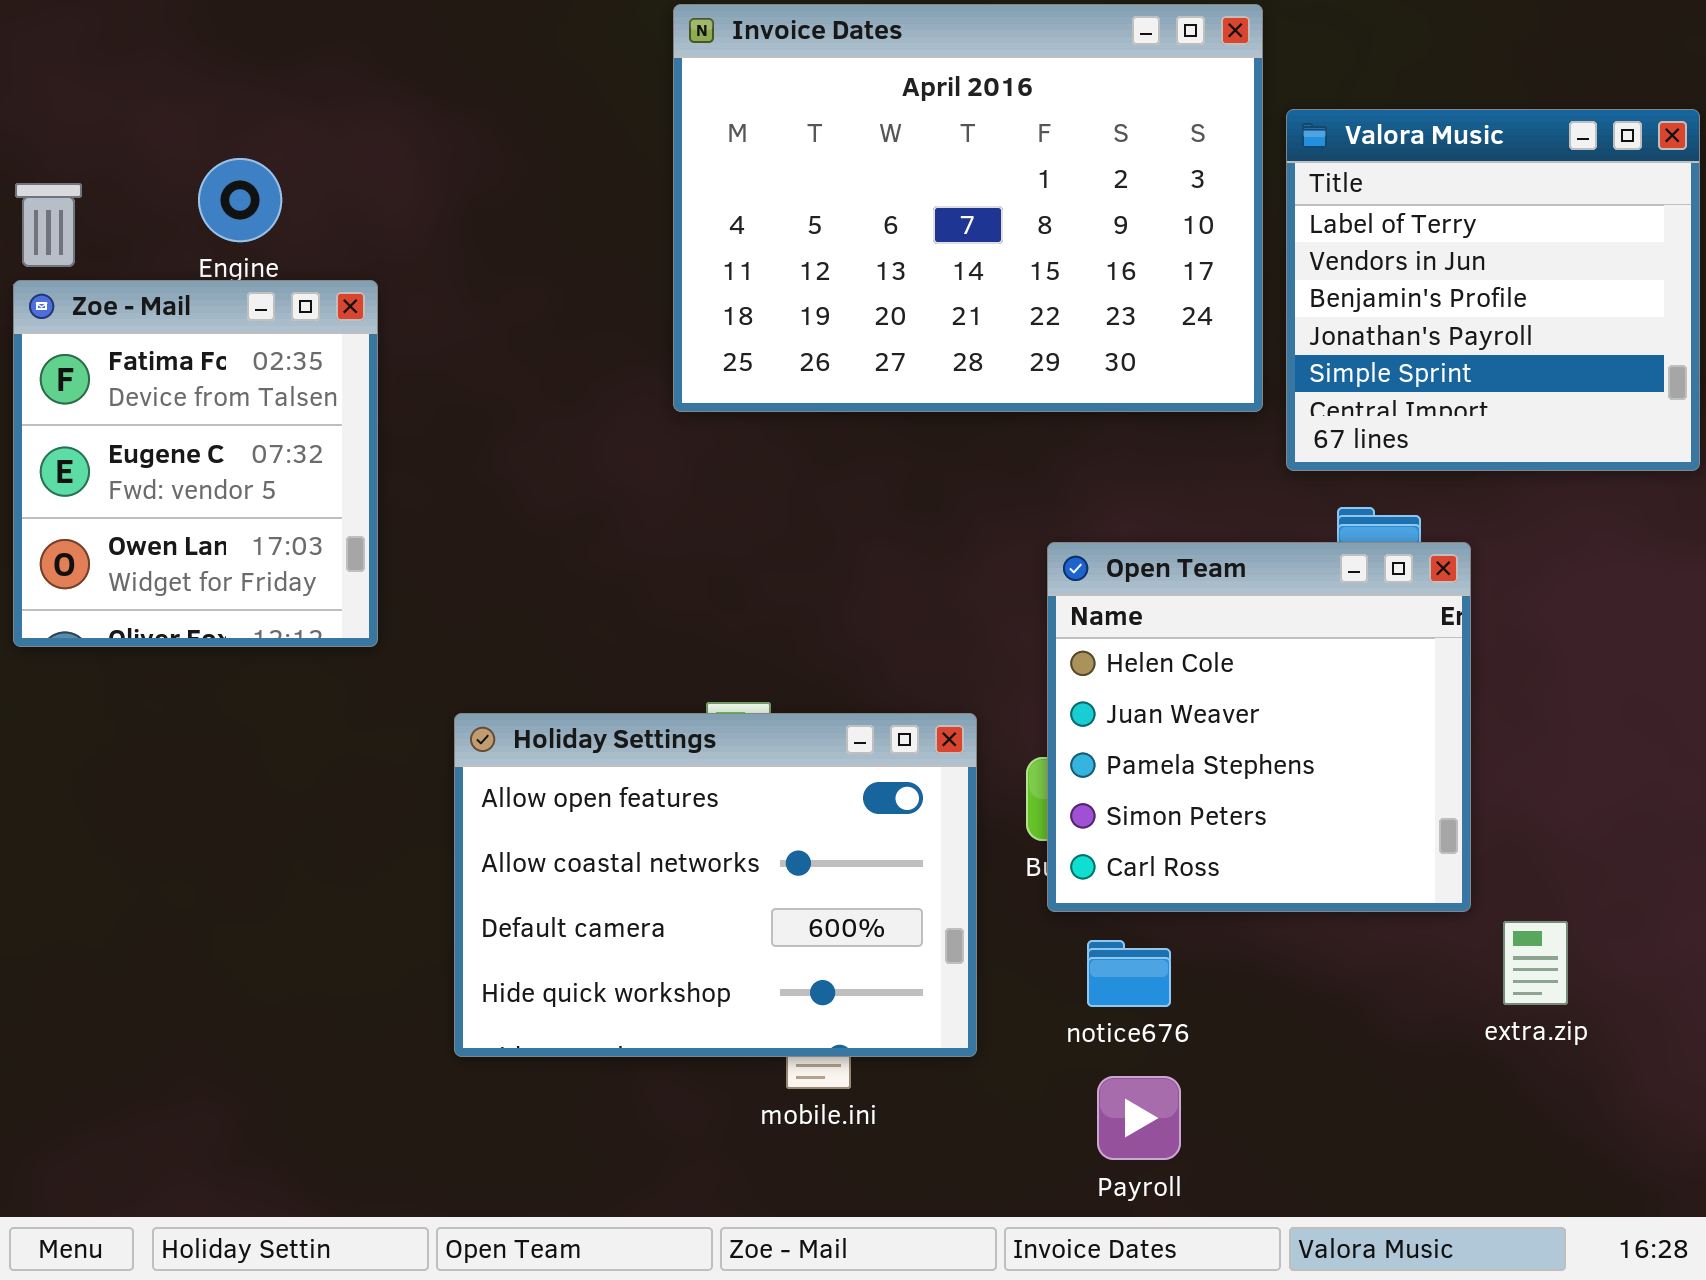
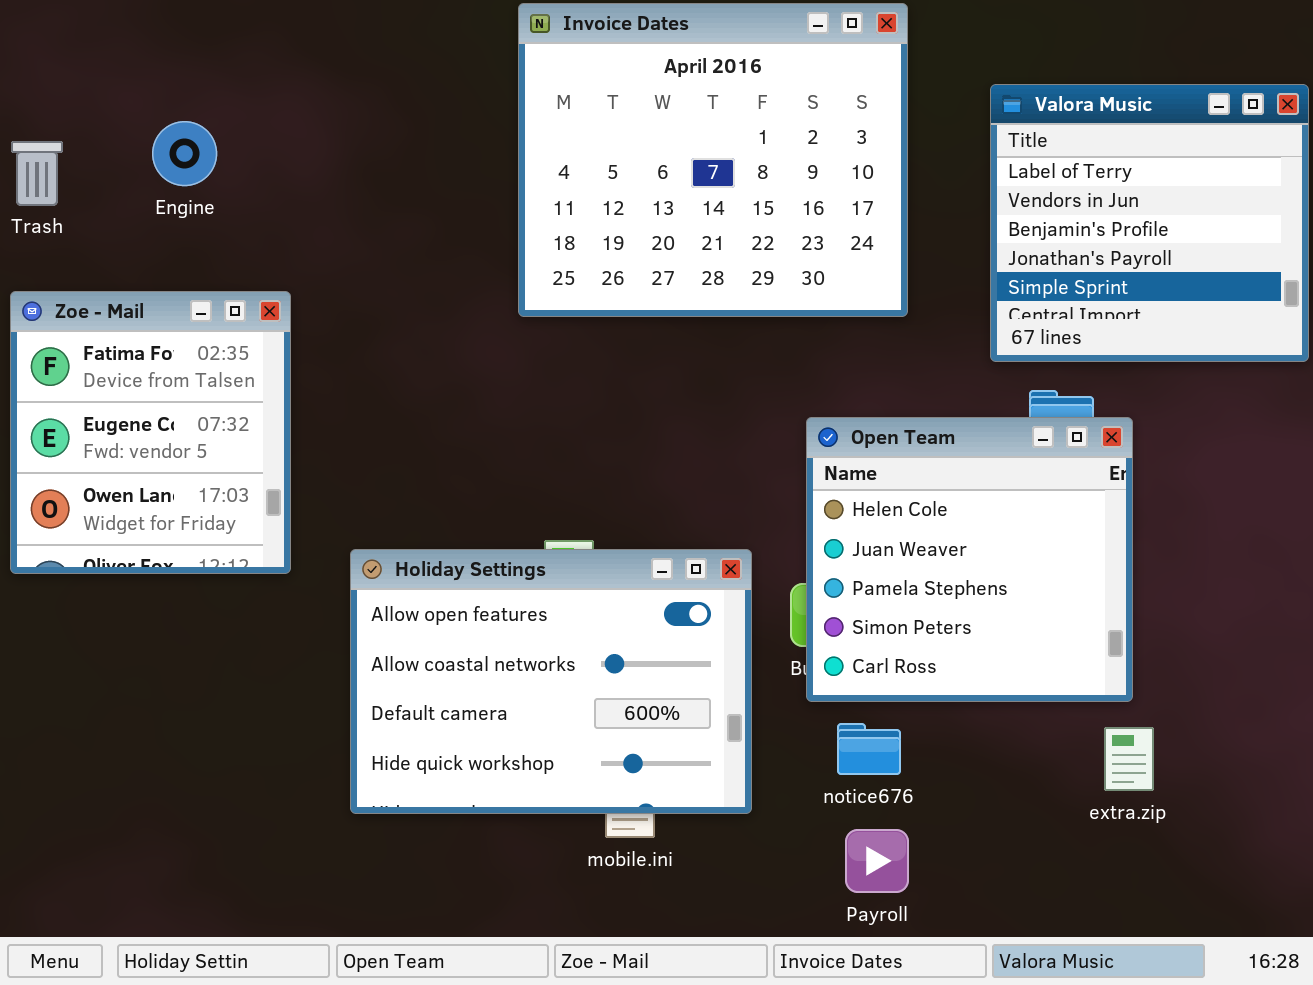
Invoice Dates: [673,4,1263,412] -> [518,3,908,317], resized
Zoe - Mail: [13,280,378,647] -> [10,291,291,574], moved
extra.zip: [1503,921,1568,1005] -> [1104,727,1154,791], moved

